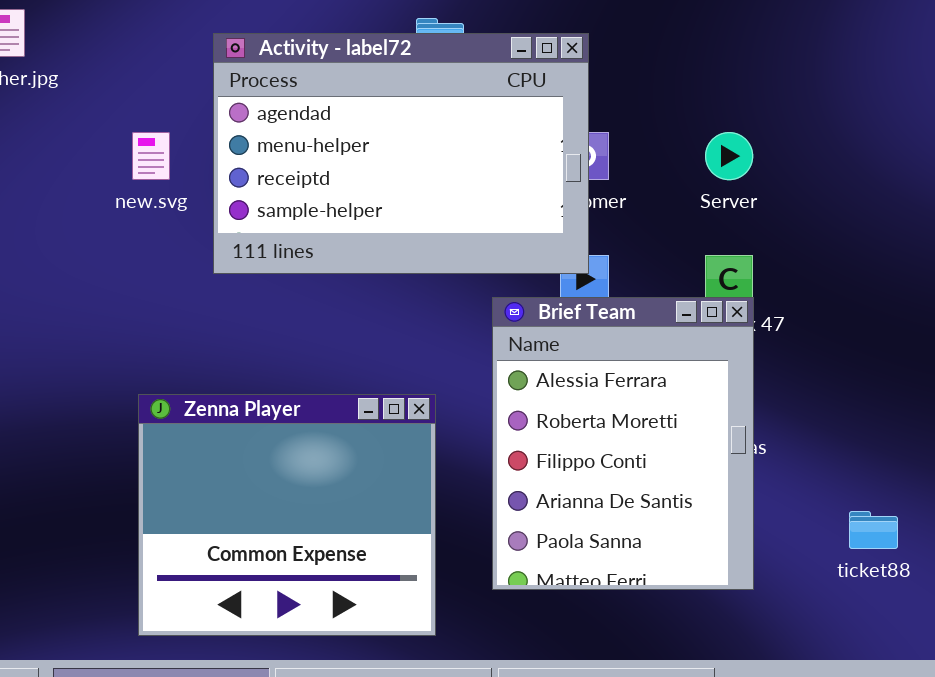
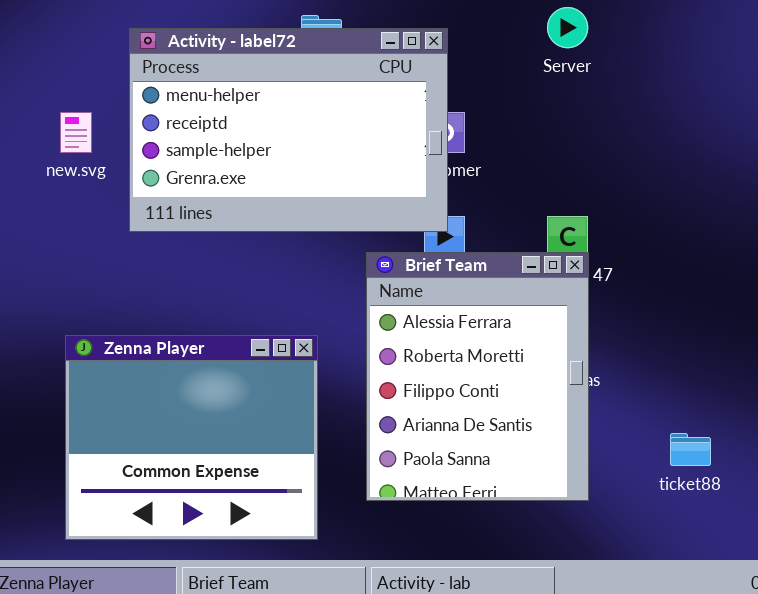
Activity - label72: [213,33,589,274] -> [129,28,448,232], scrolled down 1 row
Server: [705,132,753,180] -> [547,7,588,48], moved

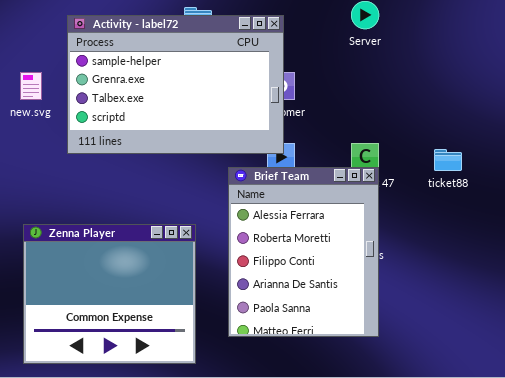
Activity - label72: [129,28,448,232] -> [67,15,284,154], scrolled down 2 rows
ticket88: [670,433,711,466] -> [434,149,462,171], moved

